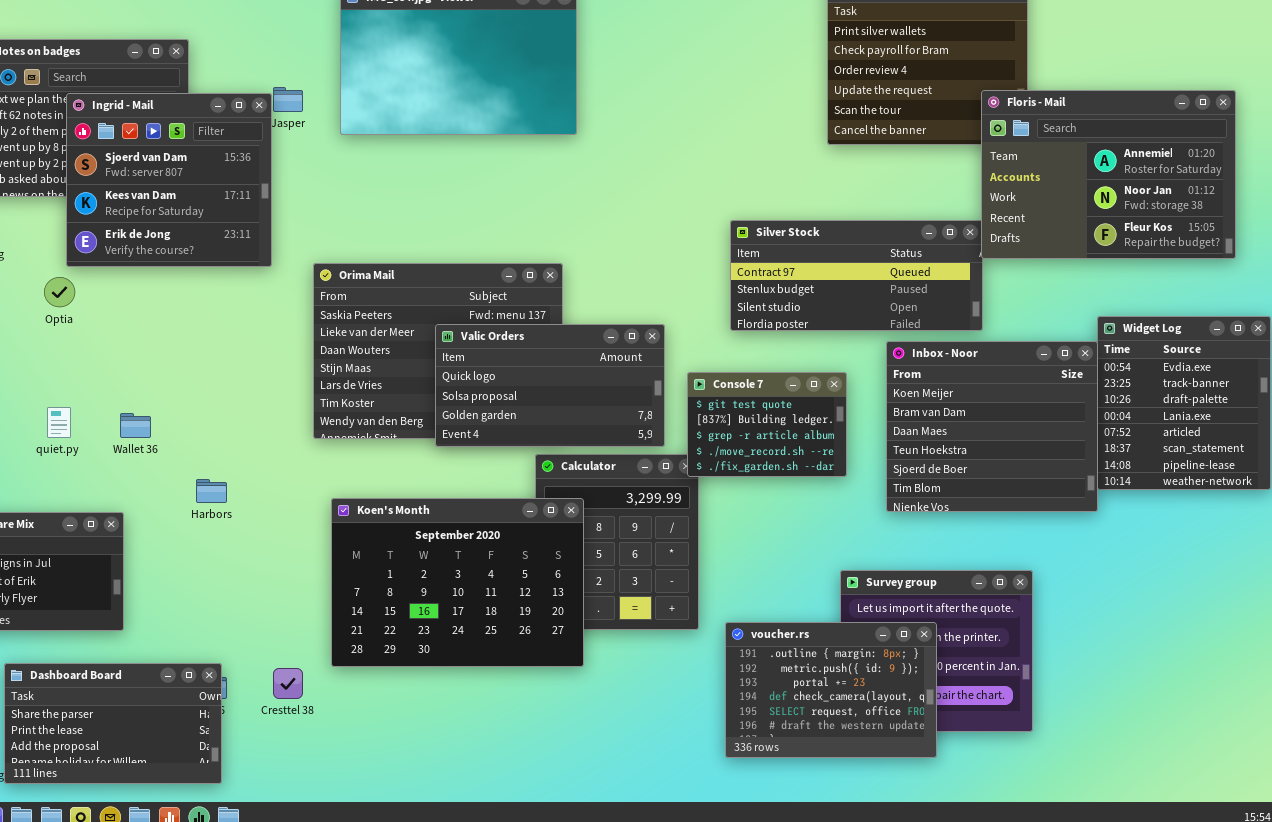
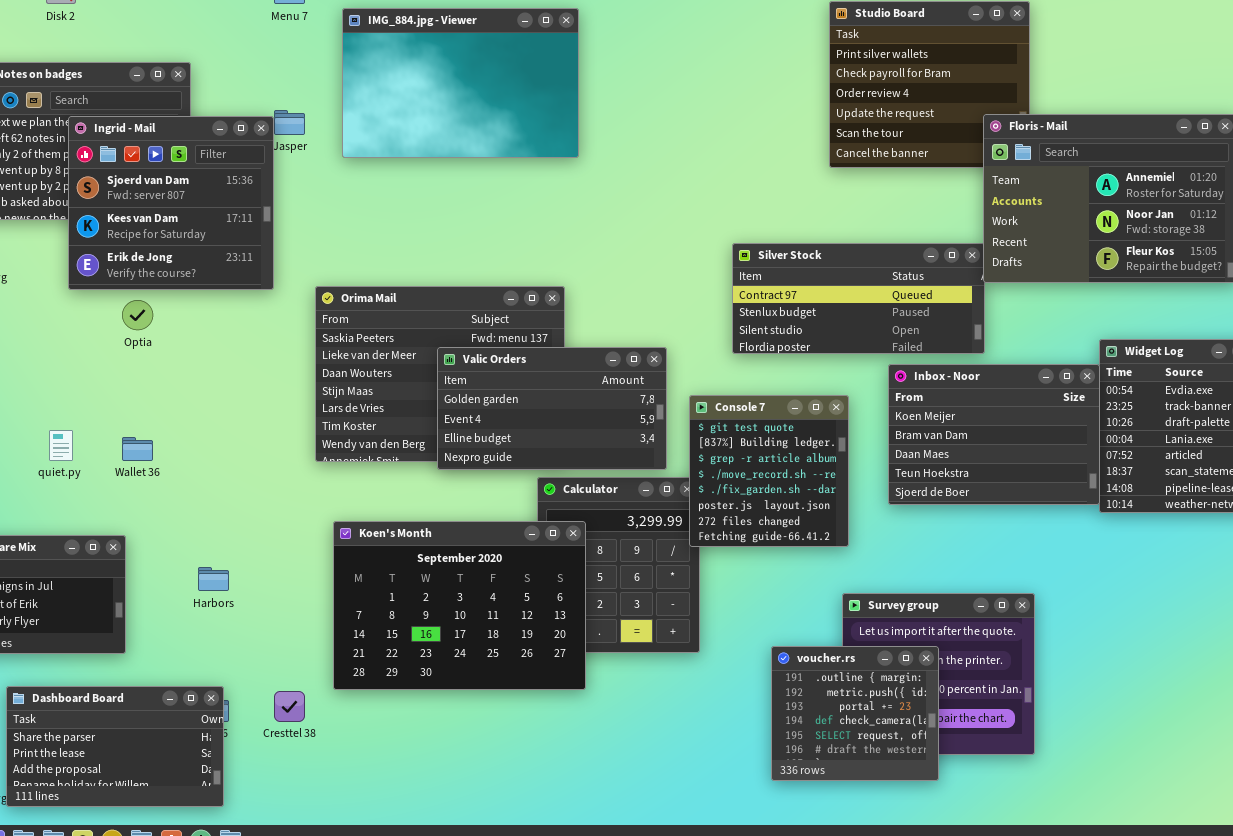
Optia: [44,277,75,307] -> [122,300,153,330], moved
Valic Orders: [435,324,665,447] -> [437,347,667,470], scrolled down 2 rows
Inbox - Noor: [886,341,1098,512] -> [888,364,1100,505], resized
Console 7: [687,372,847,477] -> [689,395,849,547], resized
Harbors: [196,479,227,503] -> [198,567,229,591], moved
voucher.rs: [725,622,937,758] -> [771,646,939,781], resized

